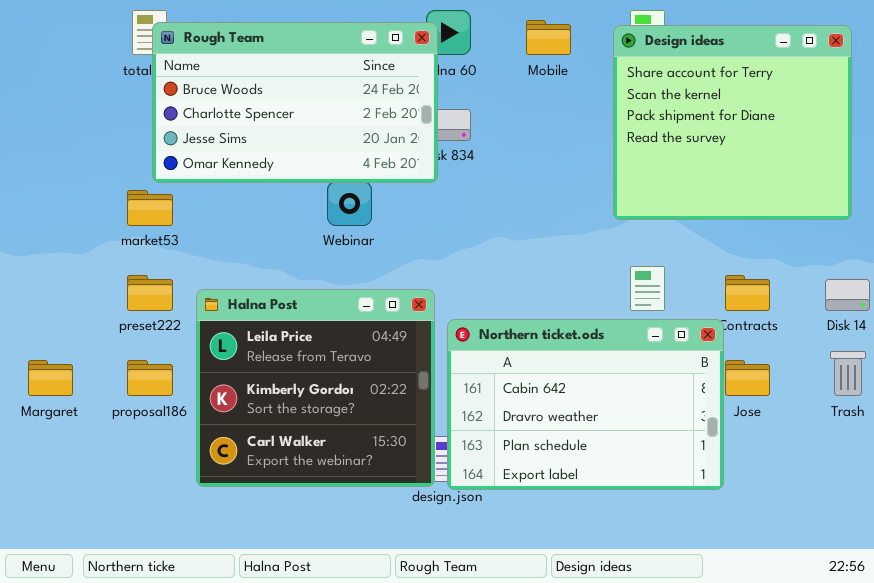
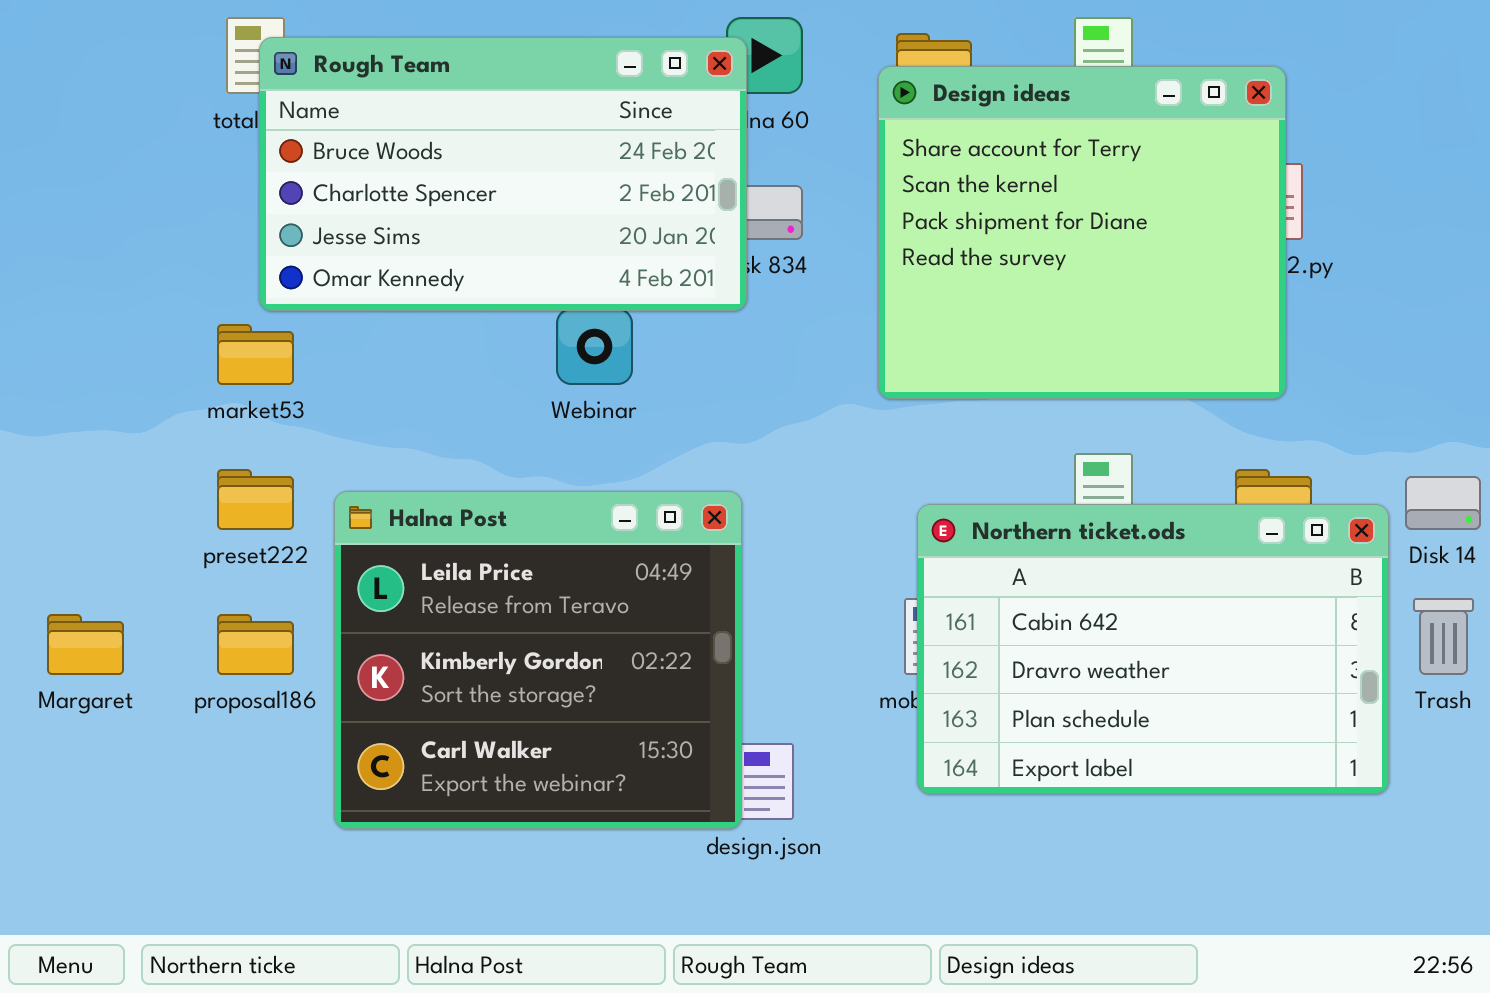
Design ideas: [613,25,852,220] -> [878,66,1286,399], moved
Northern ticket.ods: [447,319,724,490] -> [917,504,1389,794], moved

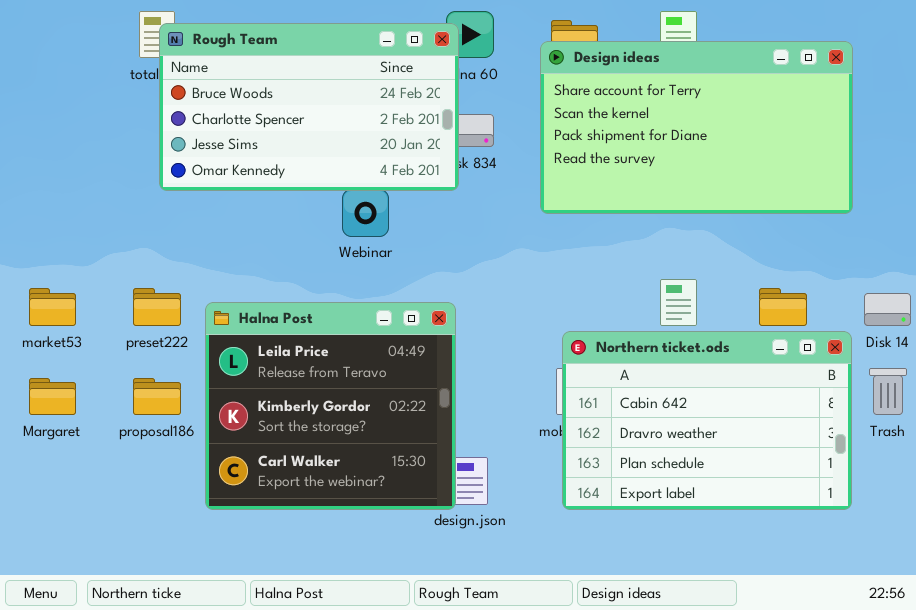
Design ideas: [878,66,1286,399] -> [540,41,853,214], resized
market53: [217,324,294,385] -> [29,288,76,326], moved
Northern ticket.ods: [917,504,1389,794] -> [562,331,852,510], moved

